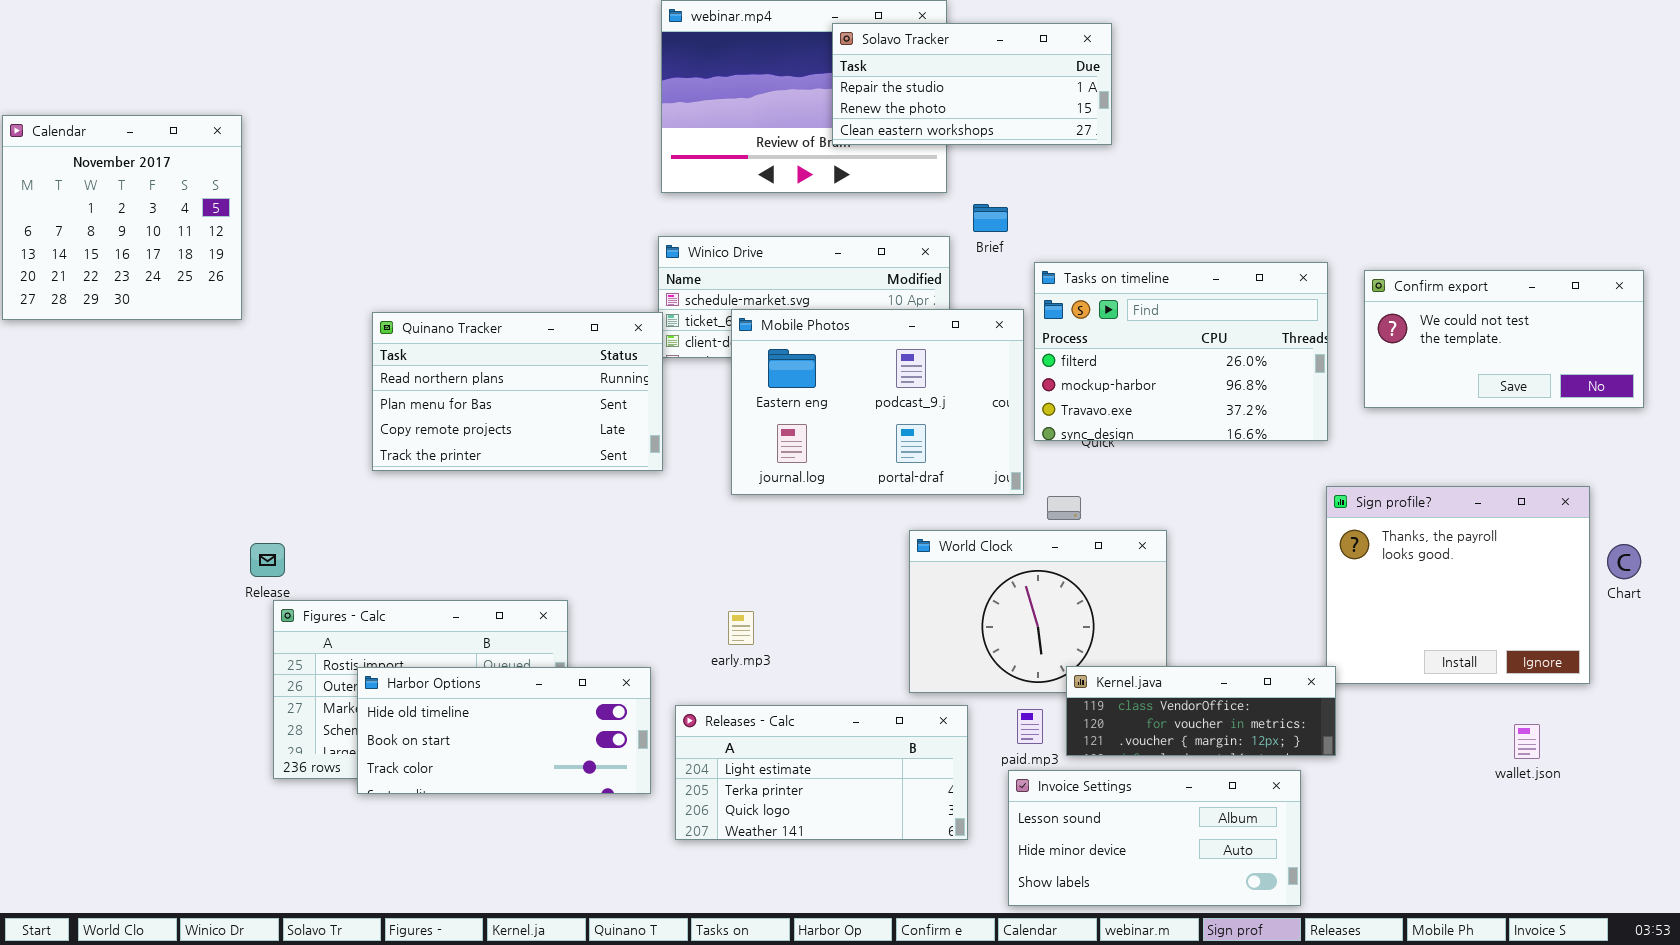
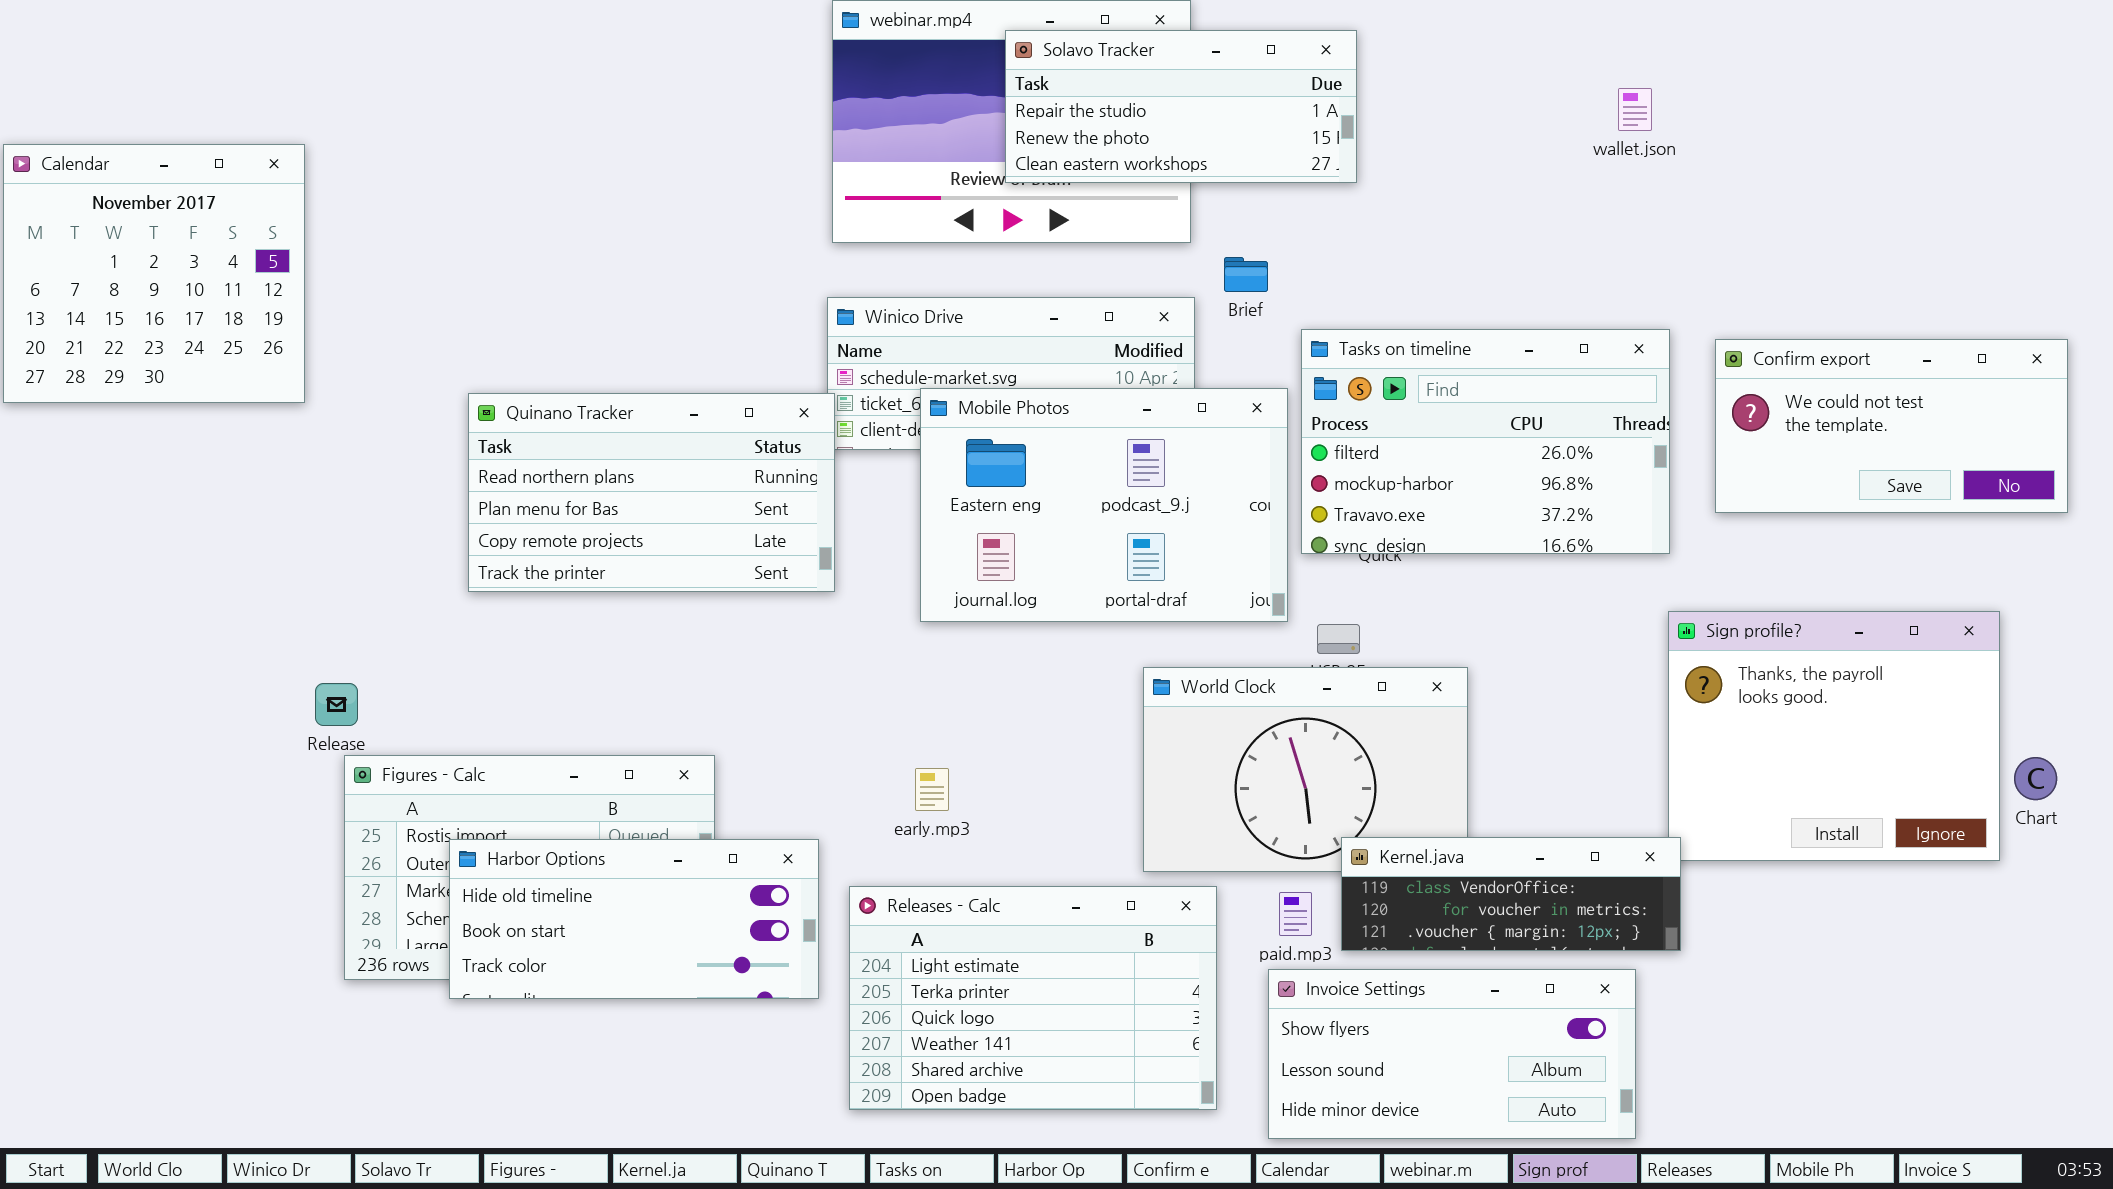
Solavo Tracker: [832,23,1112,145] -> [1005,30,1357,183], moved
Chart: [1607,544,1641,579] -> [2014,757,2057,800], moved
Releases - Calc: [675,705,968,840] -> [849,886,1217,1110], resized
wallet.json: [1514,724,1540,759] -> [1618,88,1652,131], moved
Invoice Settings: [1008,770,1301,906] -> [1268,969,1636,1139], scrolled up 1 row

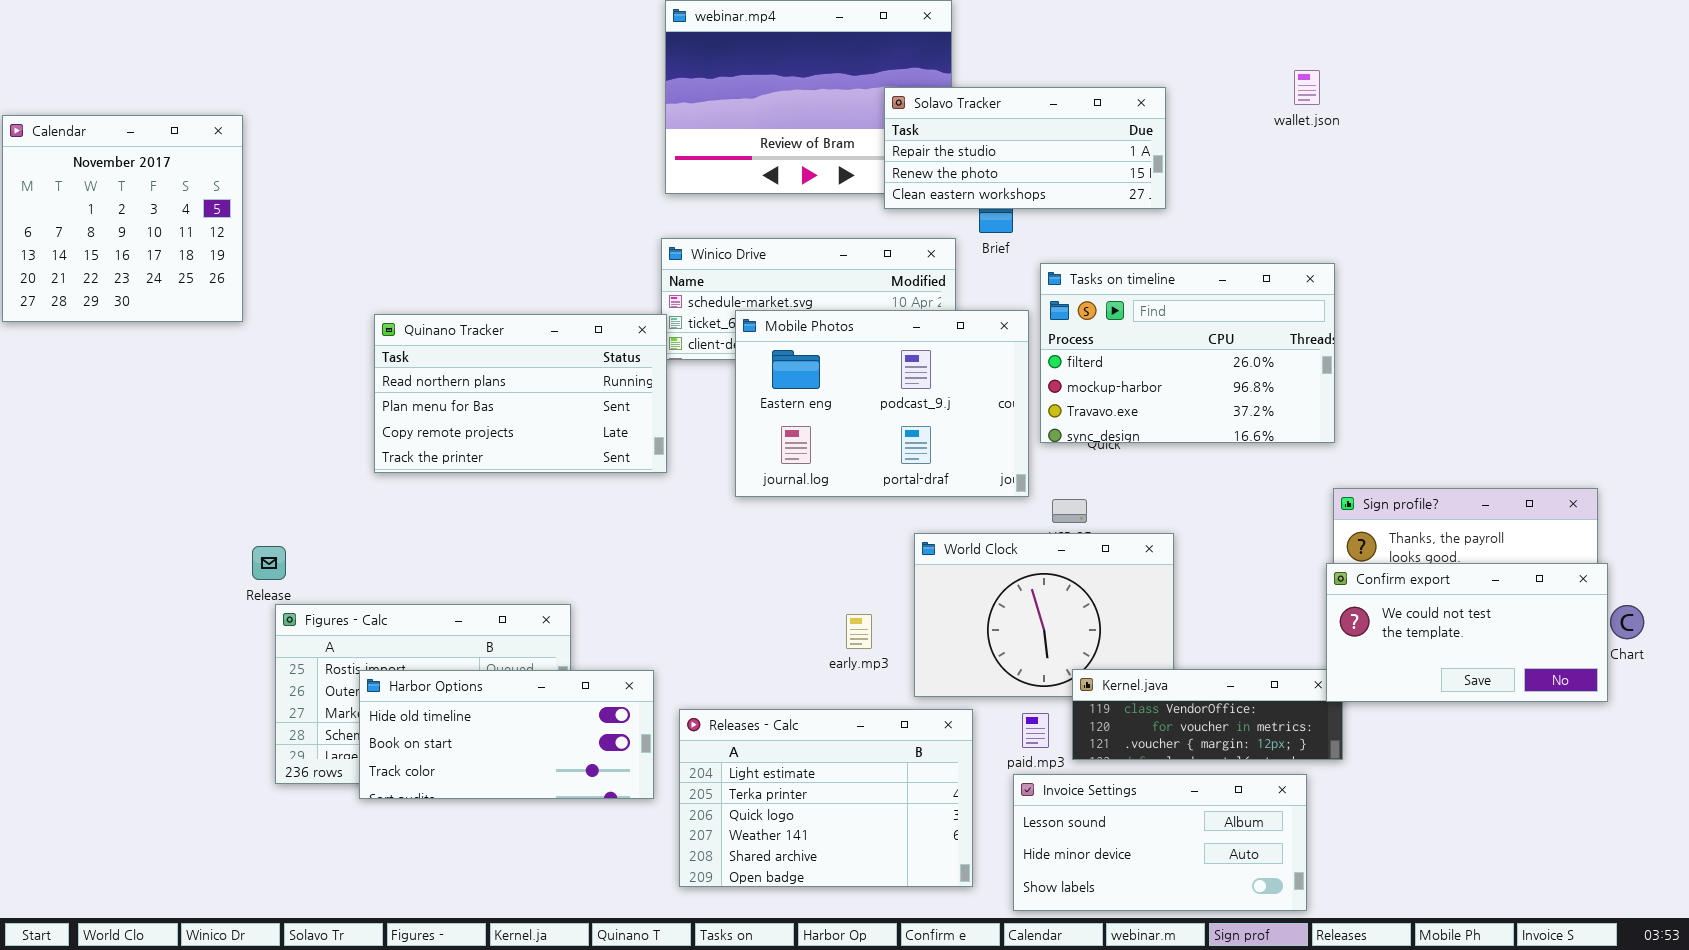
Solavo Tracker: [1005,30,1357,183] -> [884,87,1166,209], moved
Confirm export: [1715,339,2068,513] -> [1326,563,1608,702], moved
early.mp3: [915,768,949,811] -> [846,614,872,649], moved
Invoice Settings: [1268,969,1636,1139] -> [1013,774,1307,911], scrolled down 1 row

